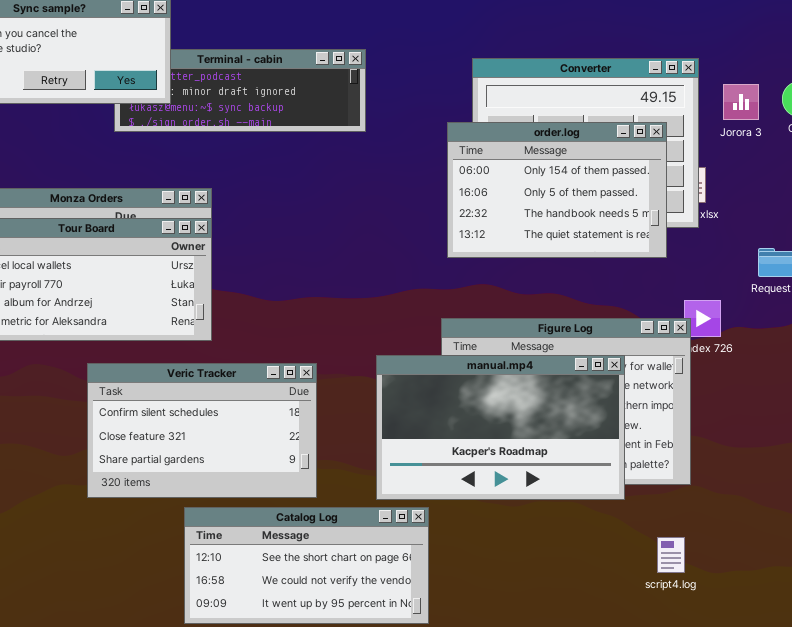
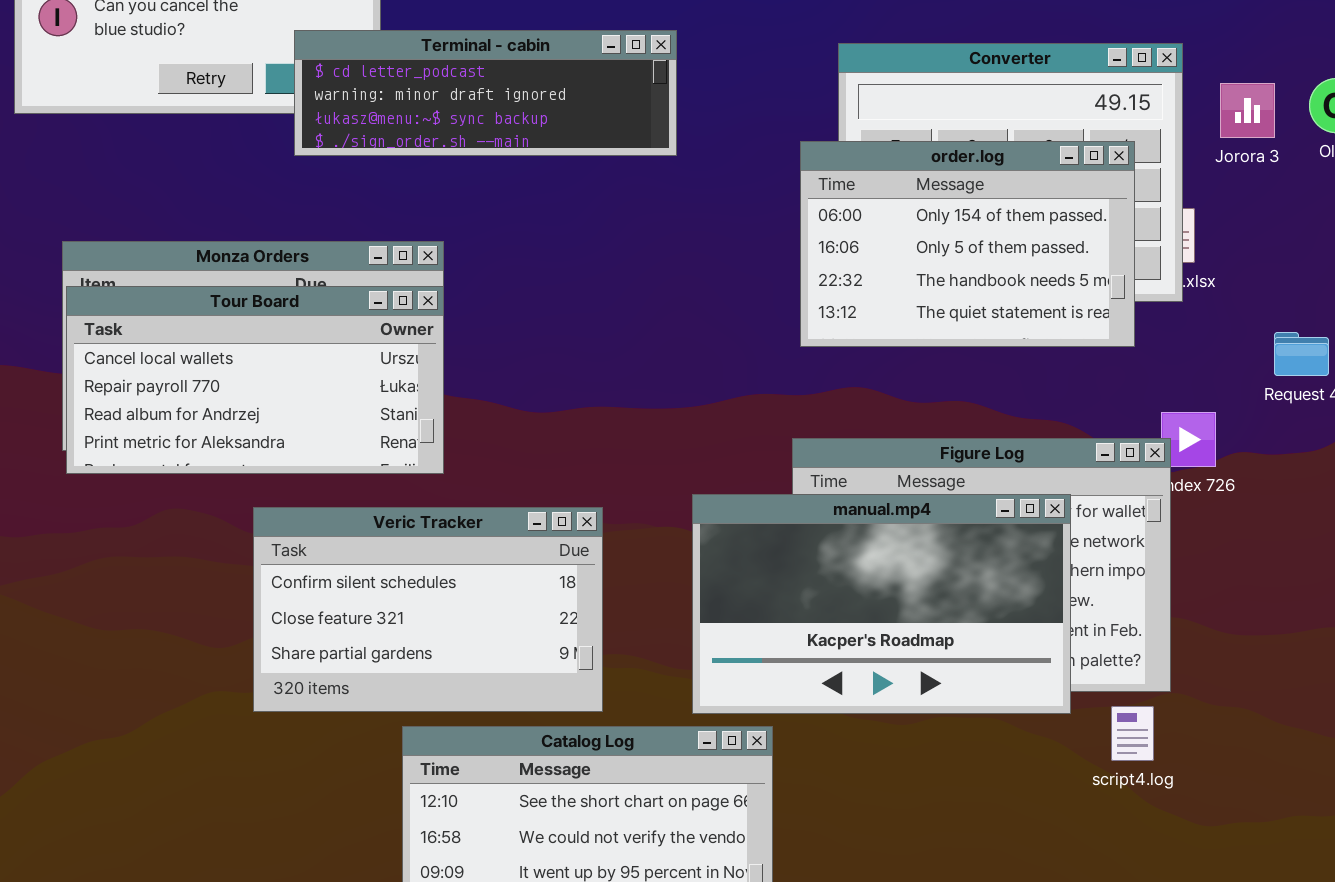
Terminal - cabin: [114,49,366,132] -> [294,30,677,156], raised
script4.log: [657,537,685,573] -> [1111,706,1154,761], moved

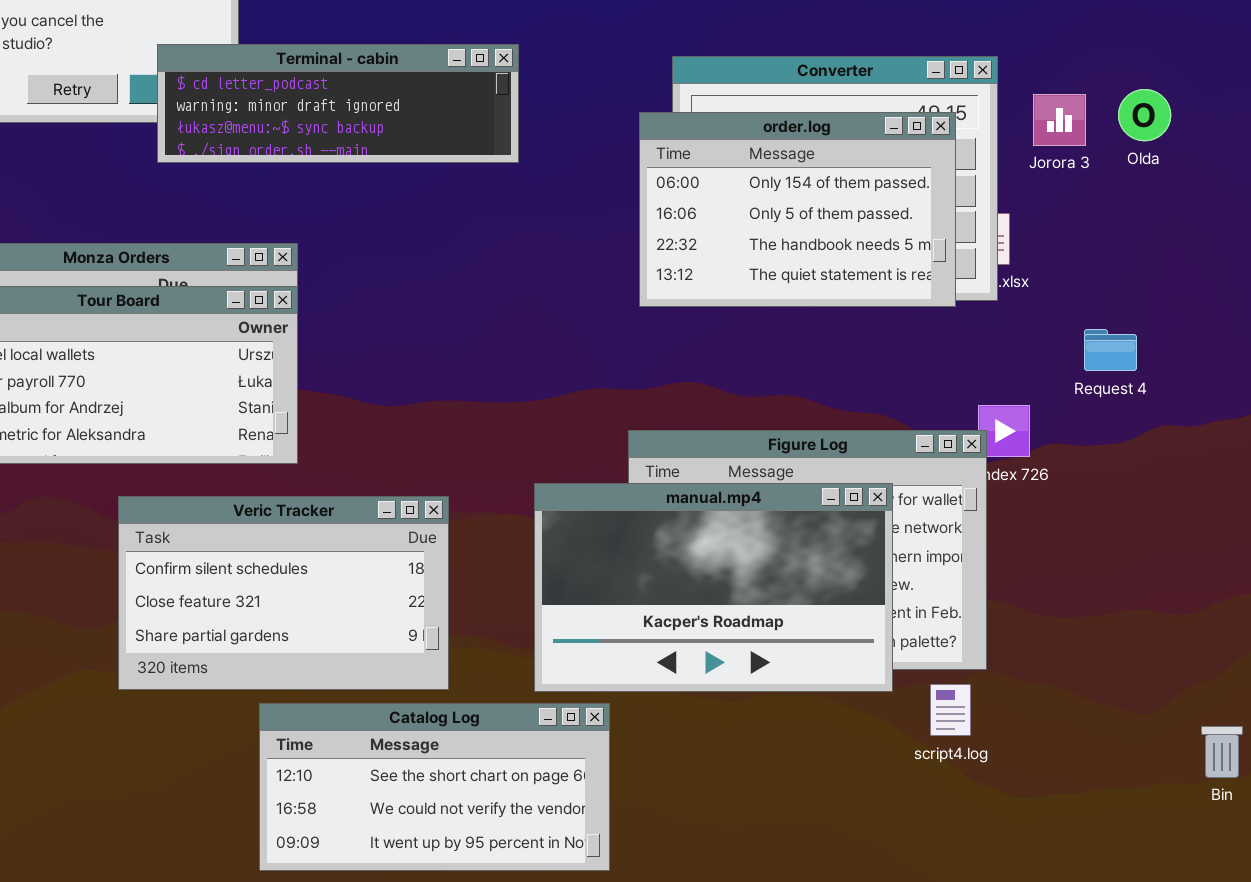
order.log: [800,141,1135,347] -> [639,112,956,307], moved

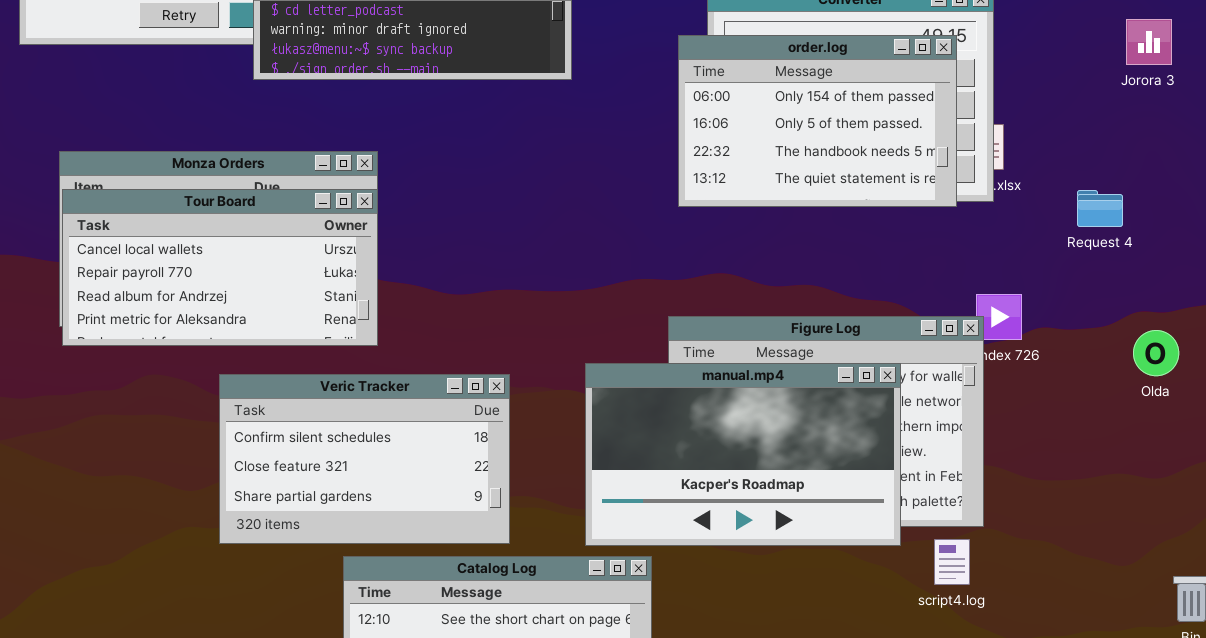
Olda: [1118,89,1171,141] -> [1133,330,1179,376], moved
Jorora 3: [1033,94,1086,146] -> [1126,19,1172,65], moved
Request 4: [1084,329,1137,371] -> [1077,190,1123,227], moved

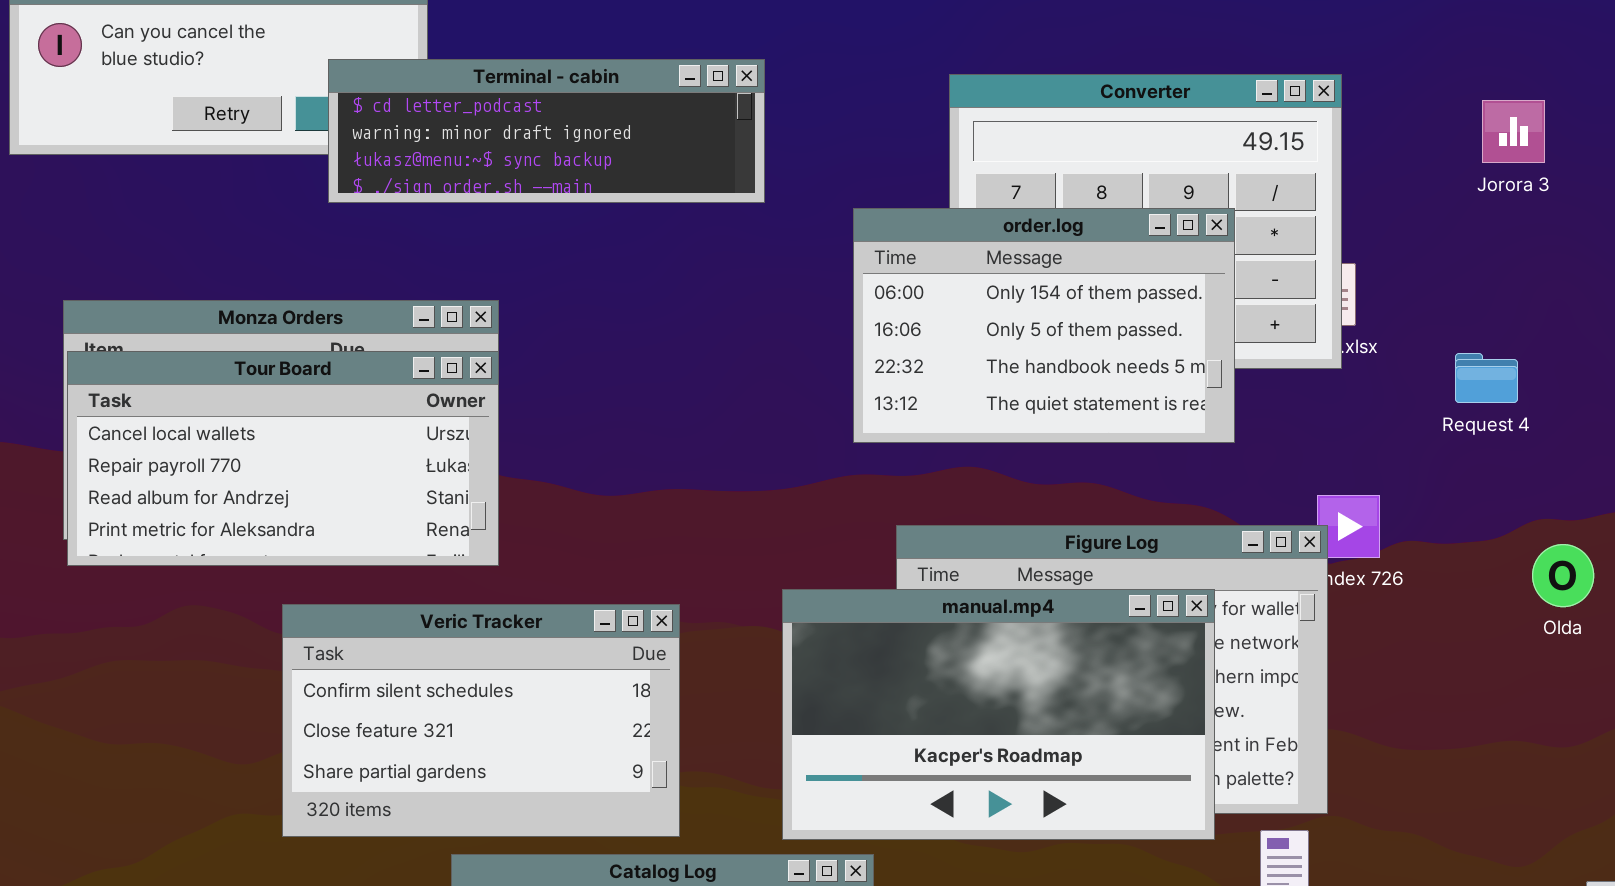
Jorora 3: [1126,19,1172,65] -> [1482,100,1545,163], moved
order.log: [678,35,957,207] -> [853,208,1235,443], moved

